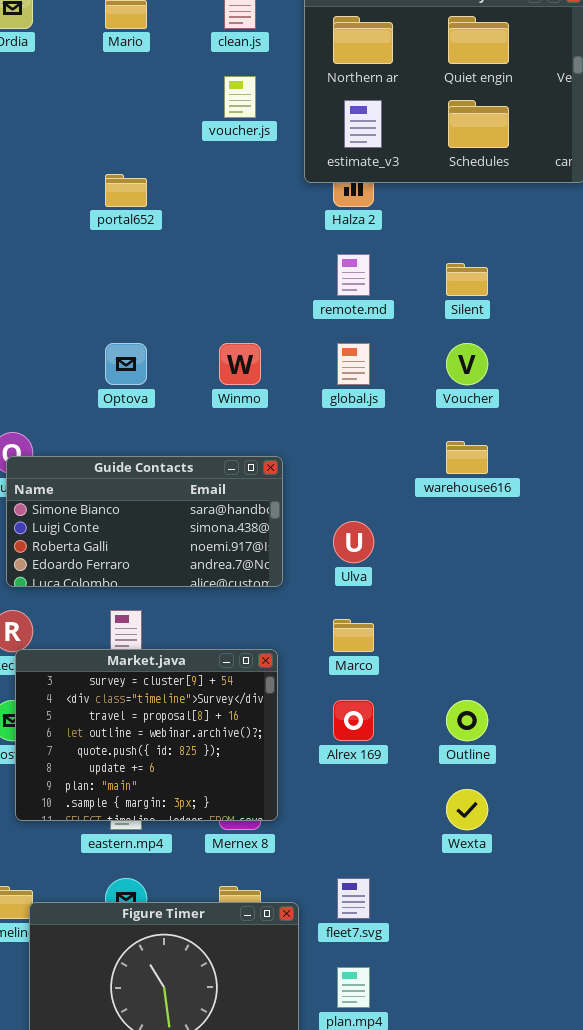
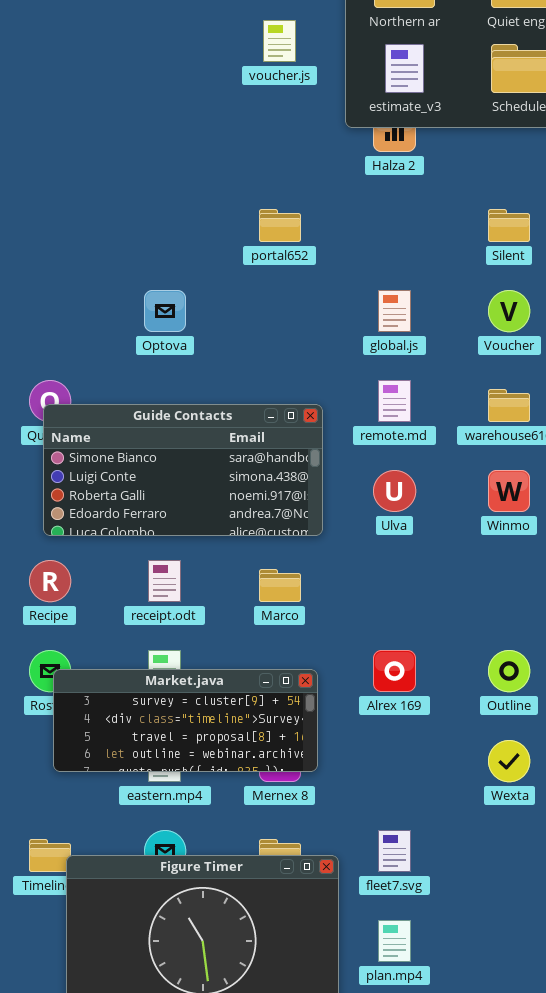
portal652: [105,174,147,207] -> [259,209,301,242], moved
remote.md: [337,254,370,296] -> [378,380,411,422], moved
Winmo: [219,343,261,385] -> [488,470,530,512], moved
Marco: [333,619,374,652] -> [259,569,301,602], moved
Market.java: [15,649,278,821] -> [53,669,318,772], resized

